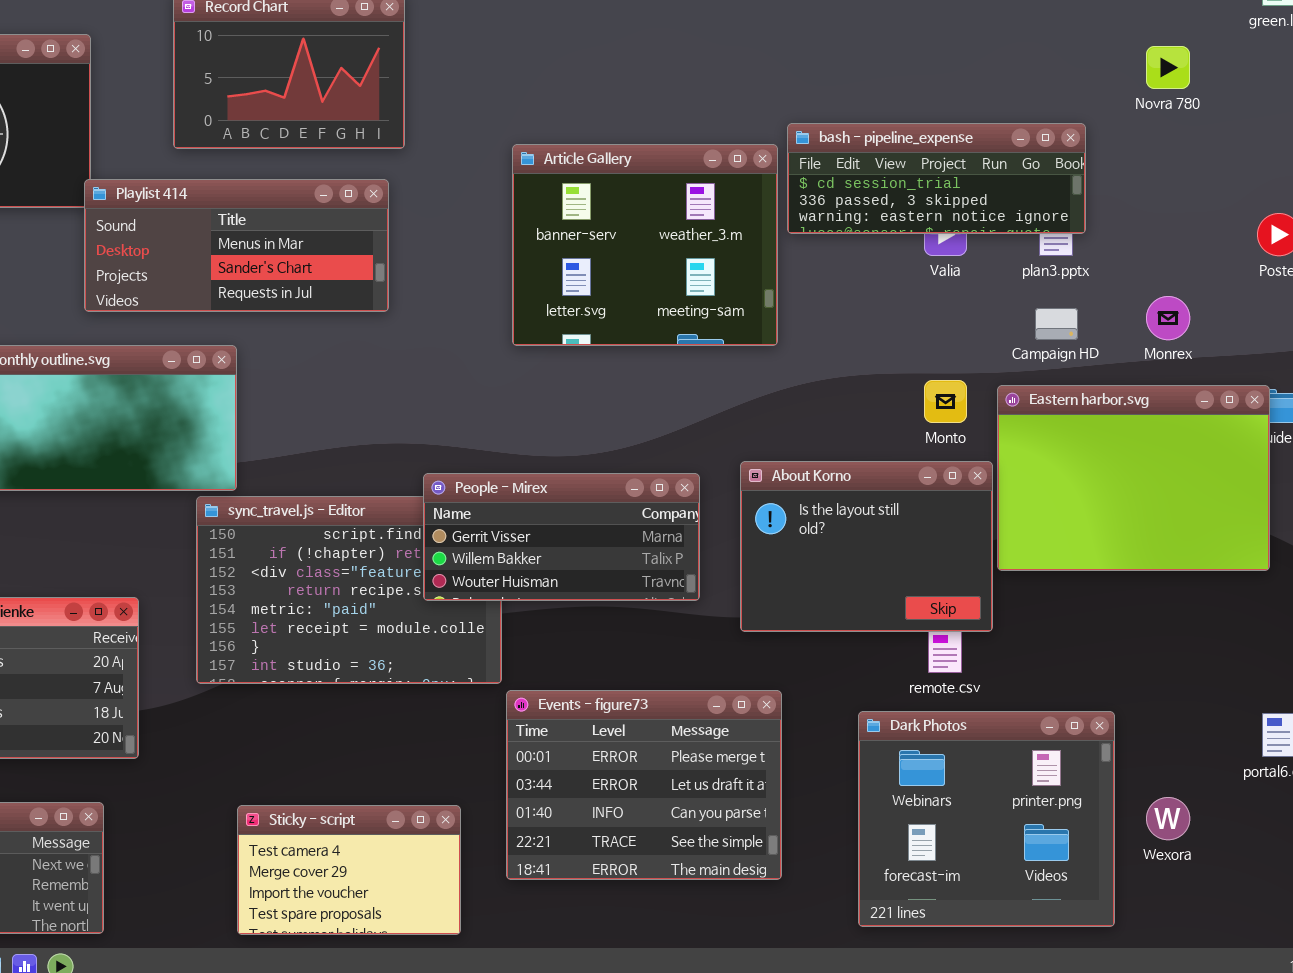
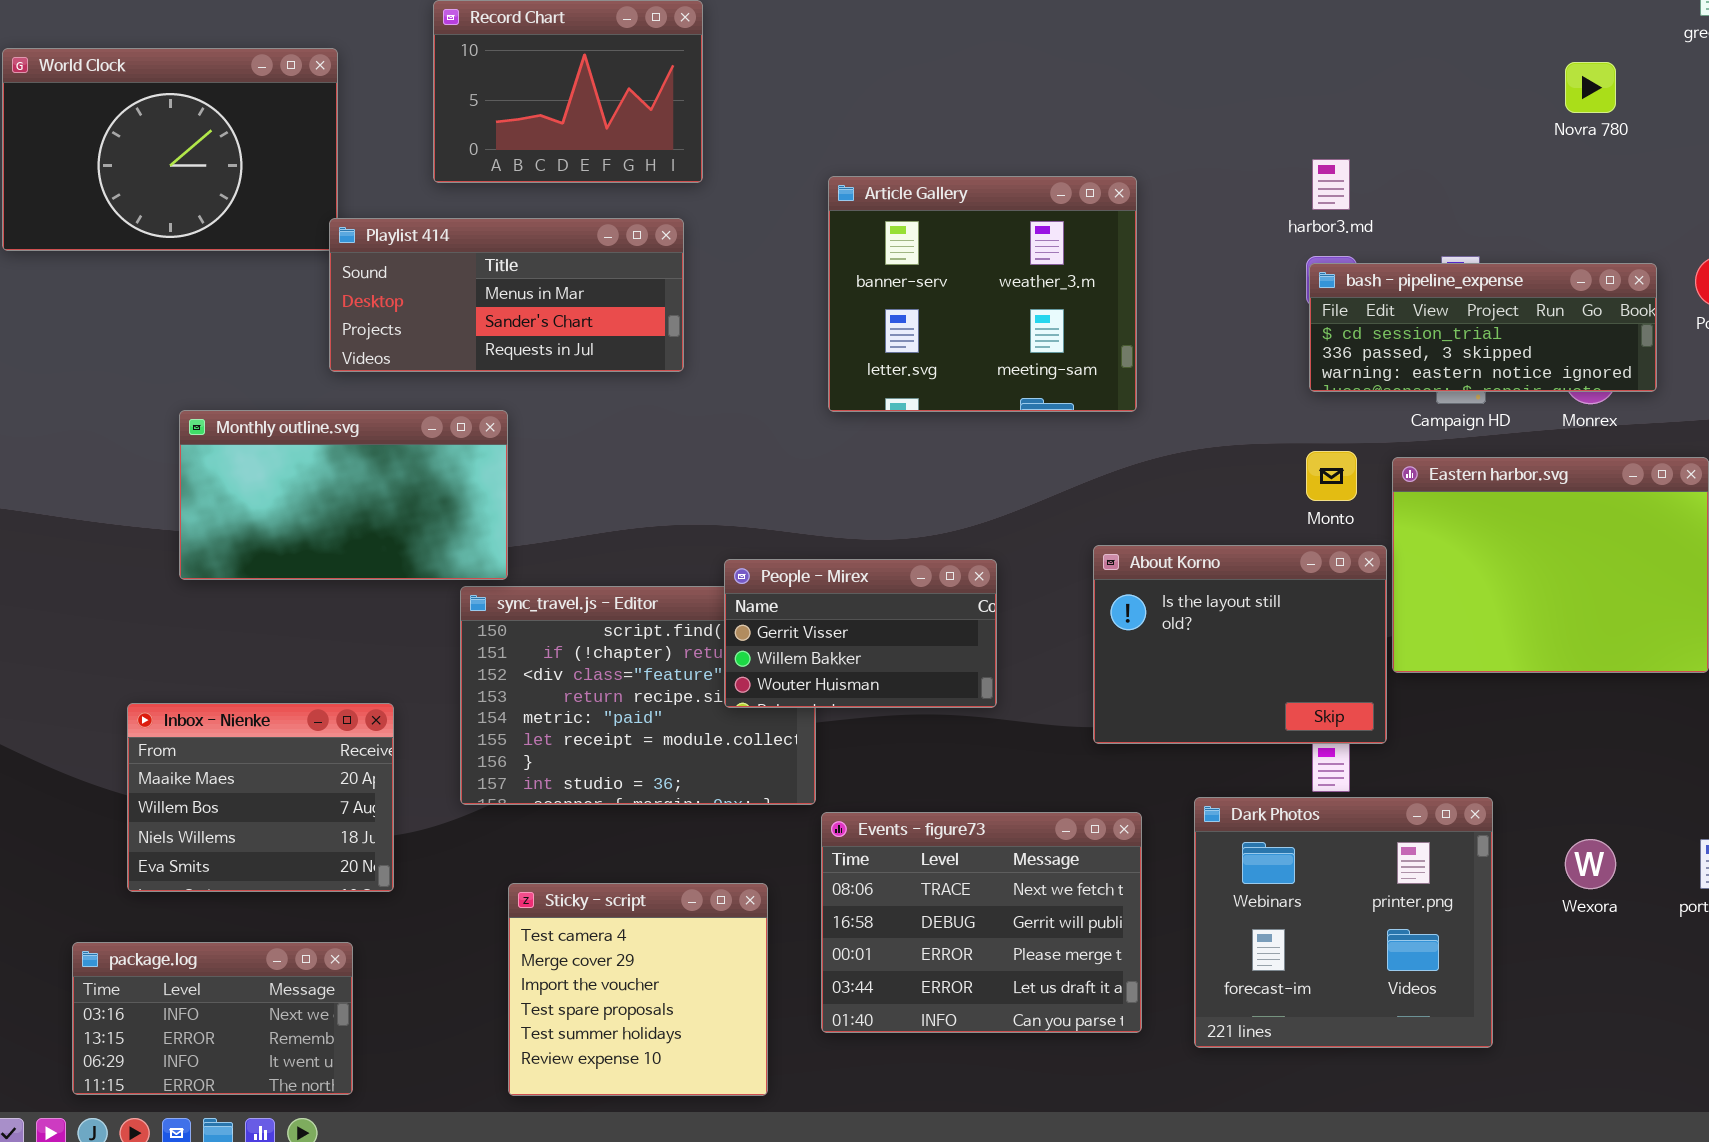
bash - pipeline_expense: [787,123,1086,234] -> [1309,263,1657,392], moved
People - Mirex: [423,473,700,601] -> [724,559,997,708], resized
Events - figure73: [506,690,782,880] -> [821,812,1142,1033], scrolled up 2 rows
Dark Photos: [858,711,1115,927] -> [1194,797,1493,1048], moved
Wexora: [1146,797,1190,840] -> [1565,839,1616,889], moved
Sticky - script: [237,805,461,935] -> [508,883,768,1096], resized

